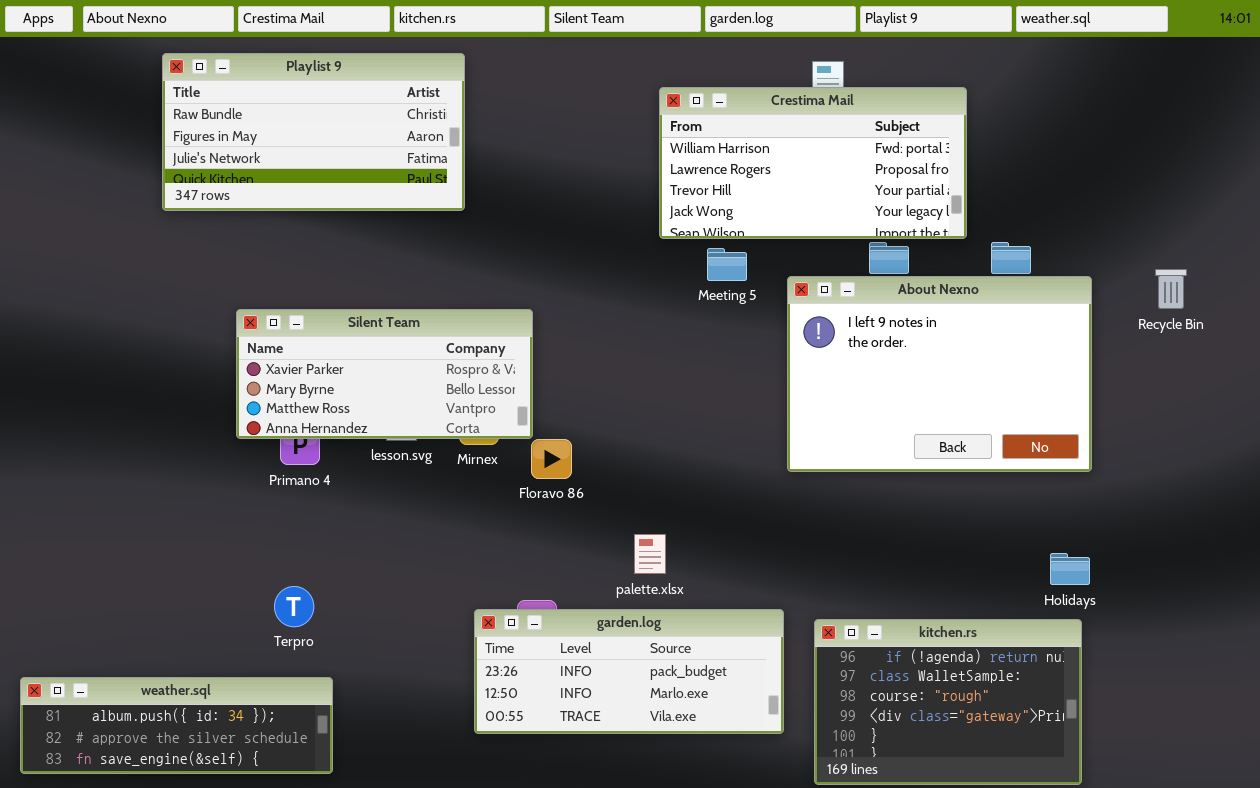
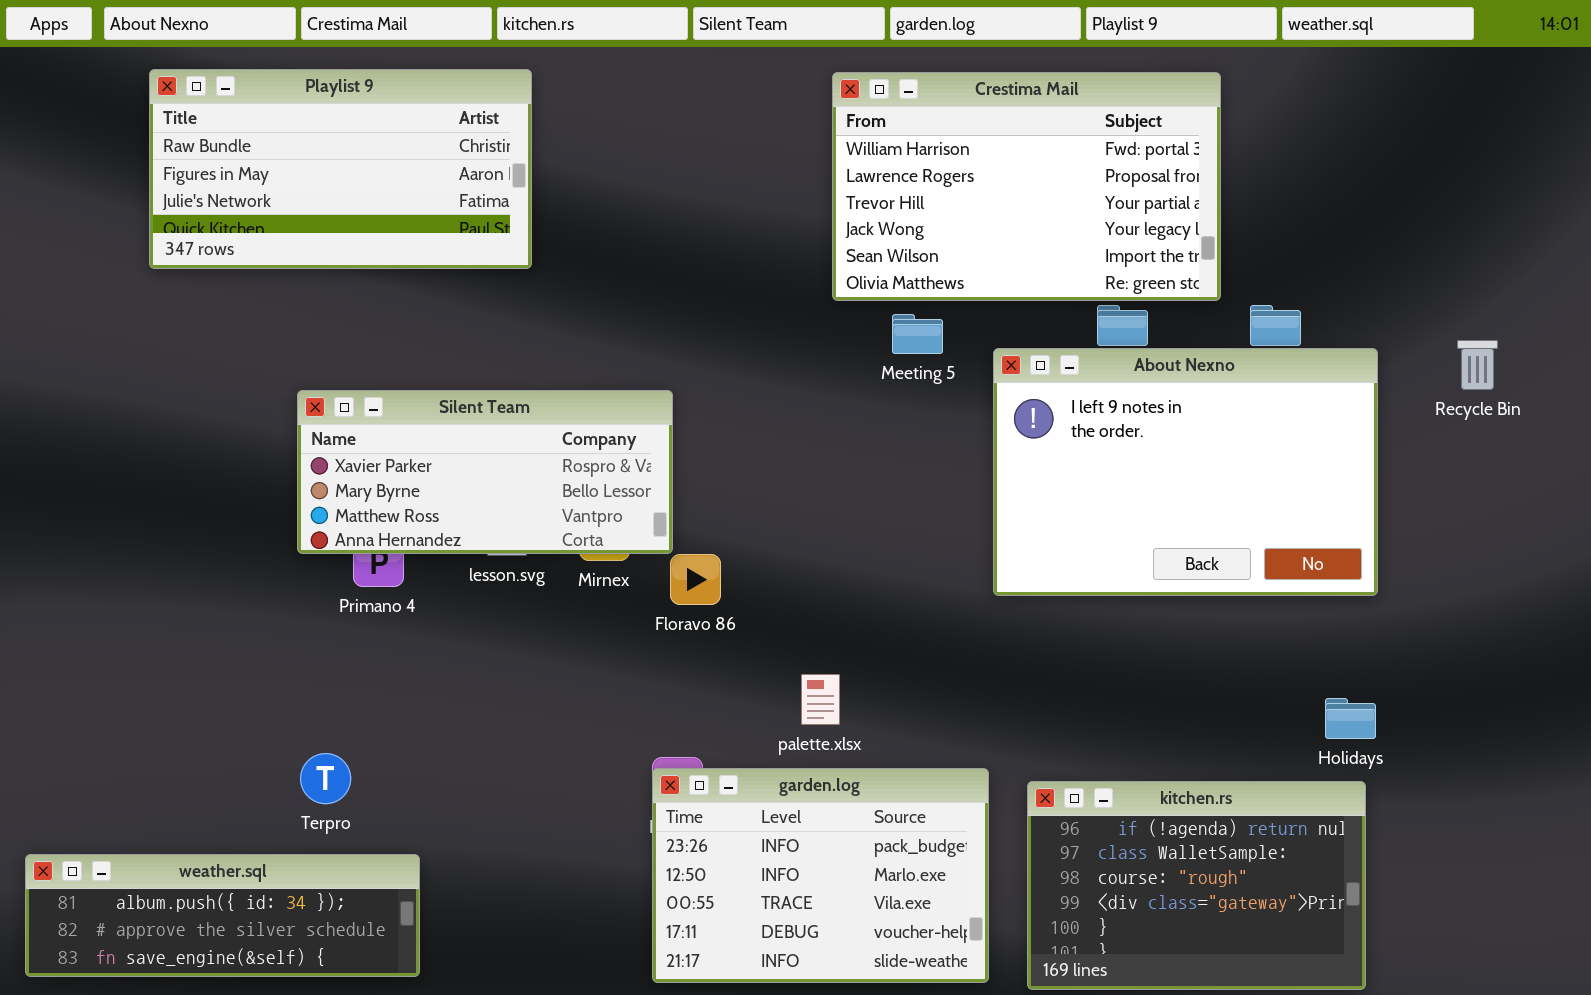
Playlist 9: [162,53,465,211] -> [149,69,532,269], moved
Crestima Mail: [659,87,967,239] -> [832,72,1221,301], resized
Terpro: [274,586,314,627] -> [300,753,351,804], moved
garden.log: [474,609,784,734] -> [652,768,989,983], resized

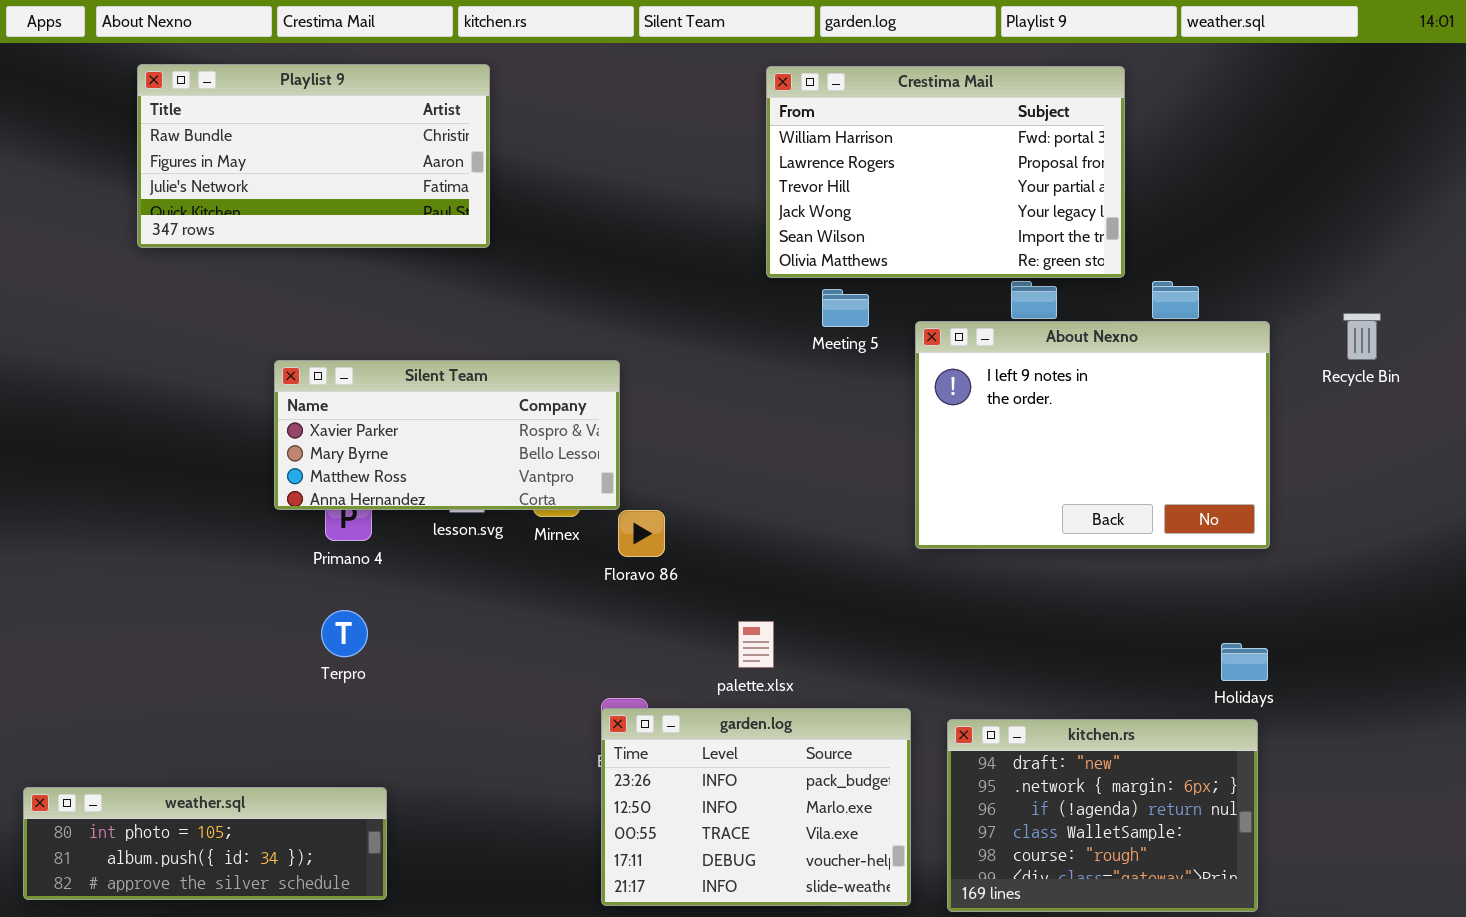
Terpro: [300,753,351,804] -> [321,610,368,657], moved
kitchen.rs: [1027,781,1366,990] -> [947,719,1258,912], scrolled up 2 rows
weather.sql: [25,854,420,977] -> [23,787,387,900], scrolled up 1 row

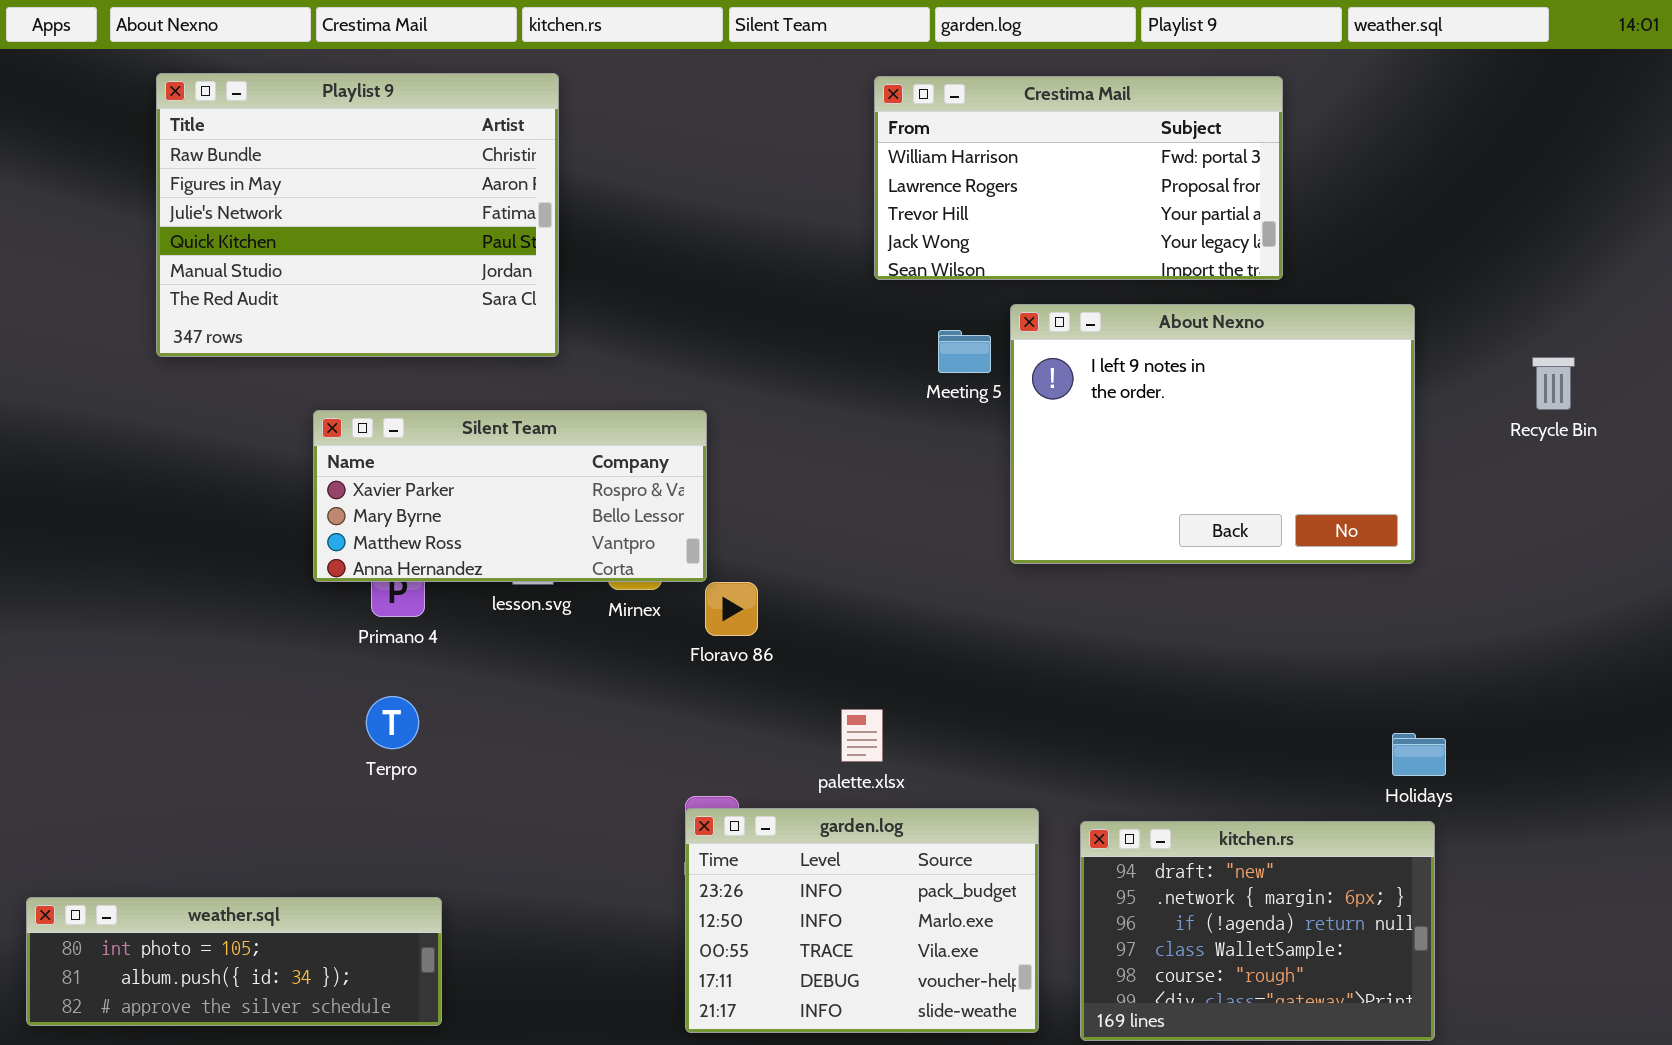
Playlist 9: [137,64,490,248] -> [156,73,559,357], resized
Crestima Mail: [766,66,1125,278] -> [874,76,1283,280], resized
About Nexno: [915,321,1270,549] -> [1010,304,1415,564], moved

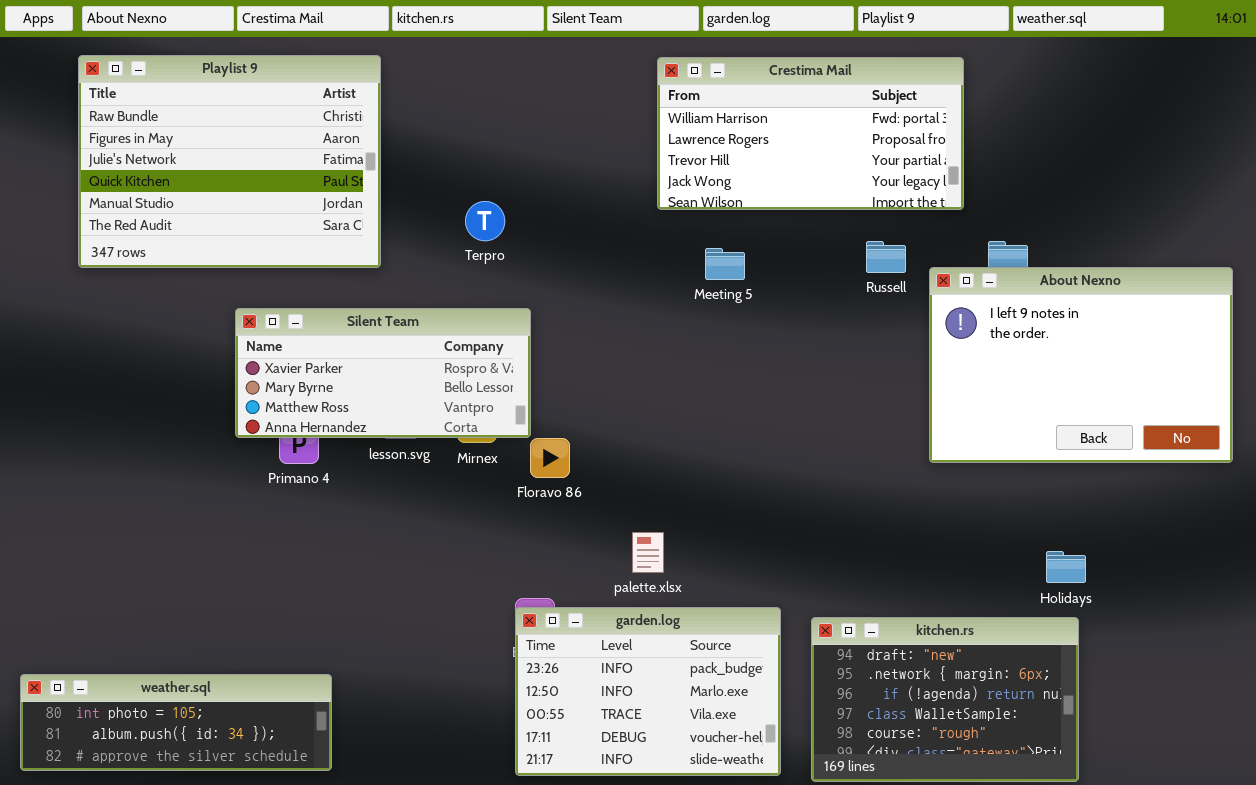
Playlist 9: [156,73,559,357] -> [78,55,381,268], moved
About Nexno: [1010,304,1415,564] -> [929,267,1233,463], moved
Terpro: [366,696,419,749] -> [465,201,505,241], moved

